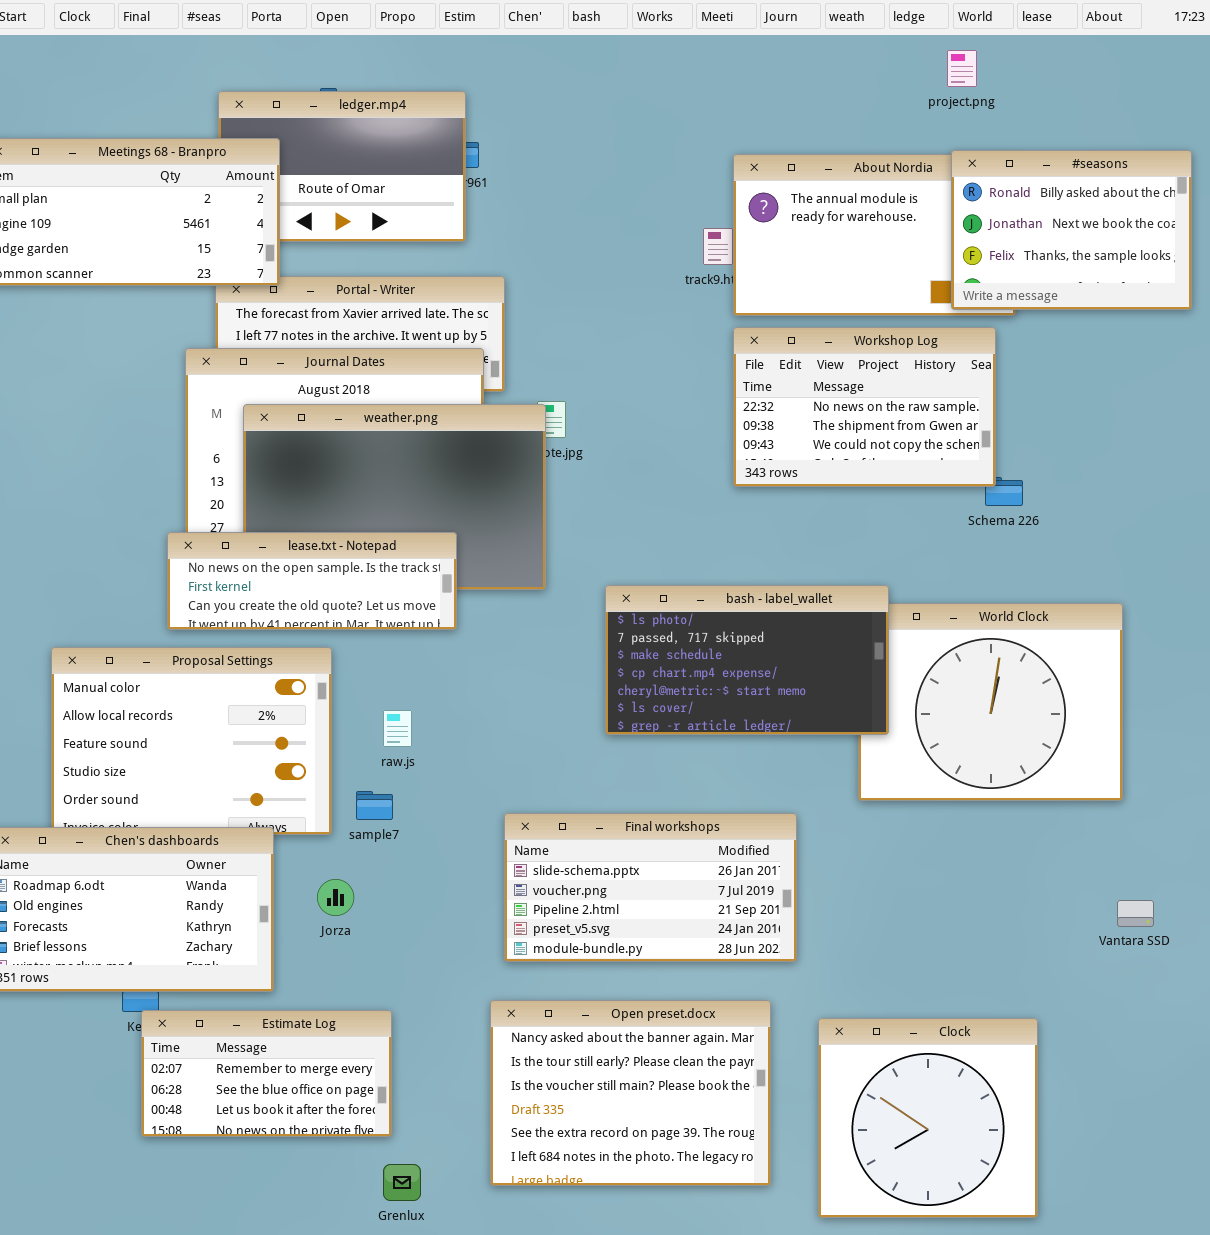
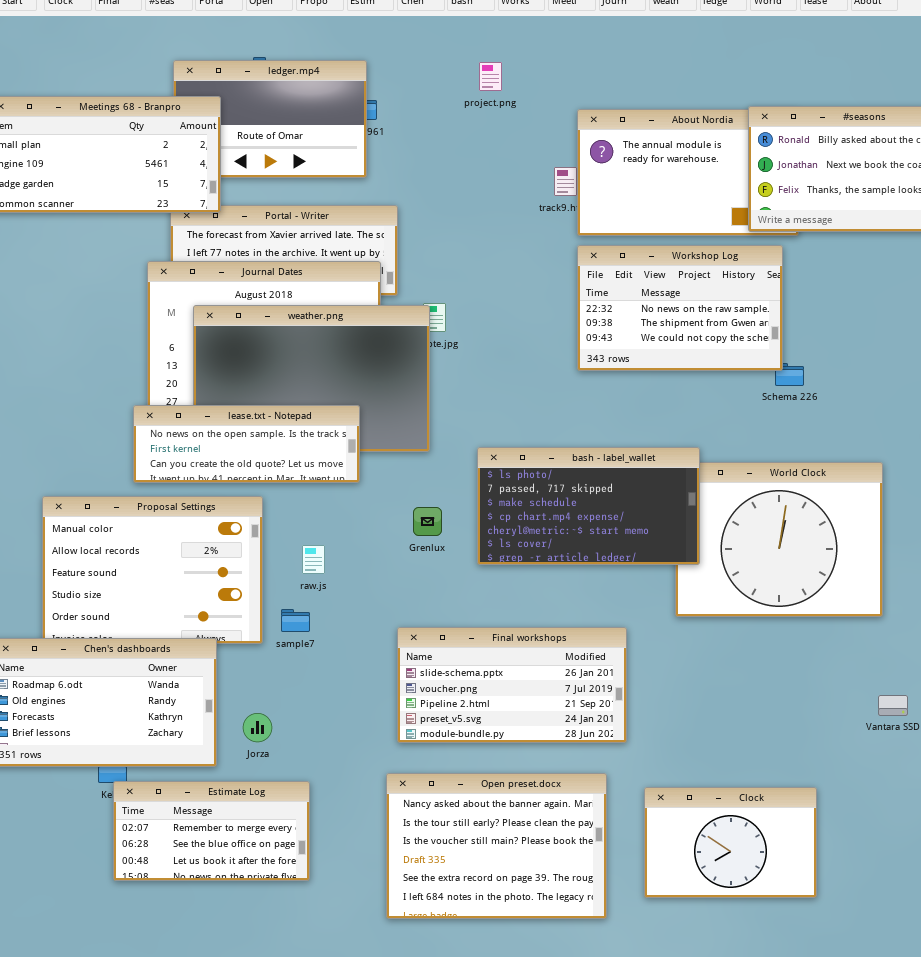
project.png: [947,50,977,87] -> [479,62,502,91], moved
Jorza: [317,879,354,916] -> [243,713,272,742], moved
Clock: [818,1018,1038,1218] -> [644,787,817,898], resized
Grenlux: [383,1164,421,1201] -> [413,507,442,536], moved

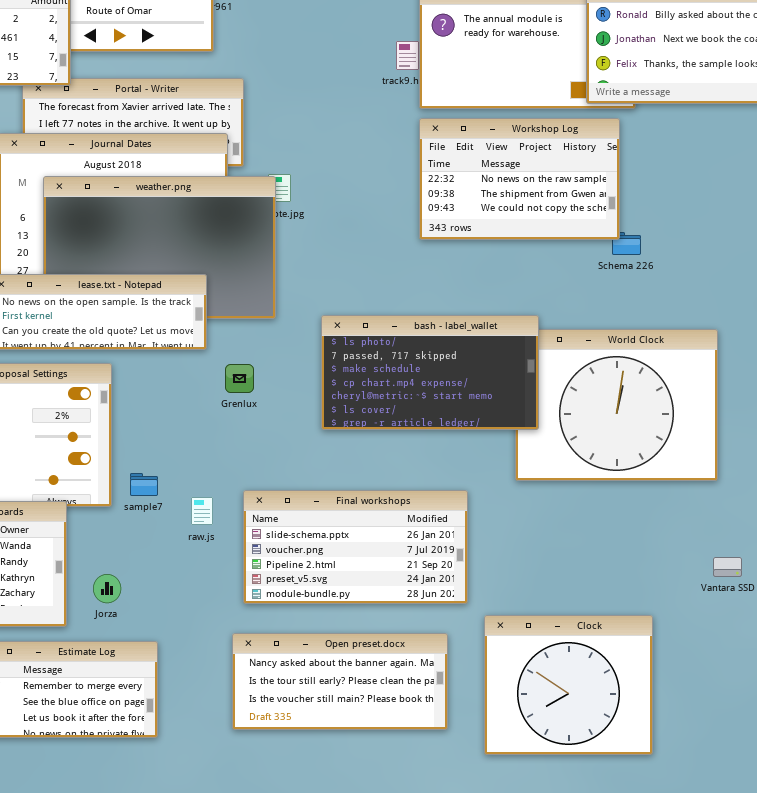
Grenlux: [413,507,442,536] -> [225,364,254,393], moved
raw.js: [302,545,325,574] -> [191,497,213,525], moved
Open preset.docx: [386,773,607,919] -> [232,633,448,730], resized
Clock: [644,787,817,898] -> [484,615,653,755], resized

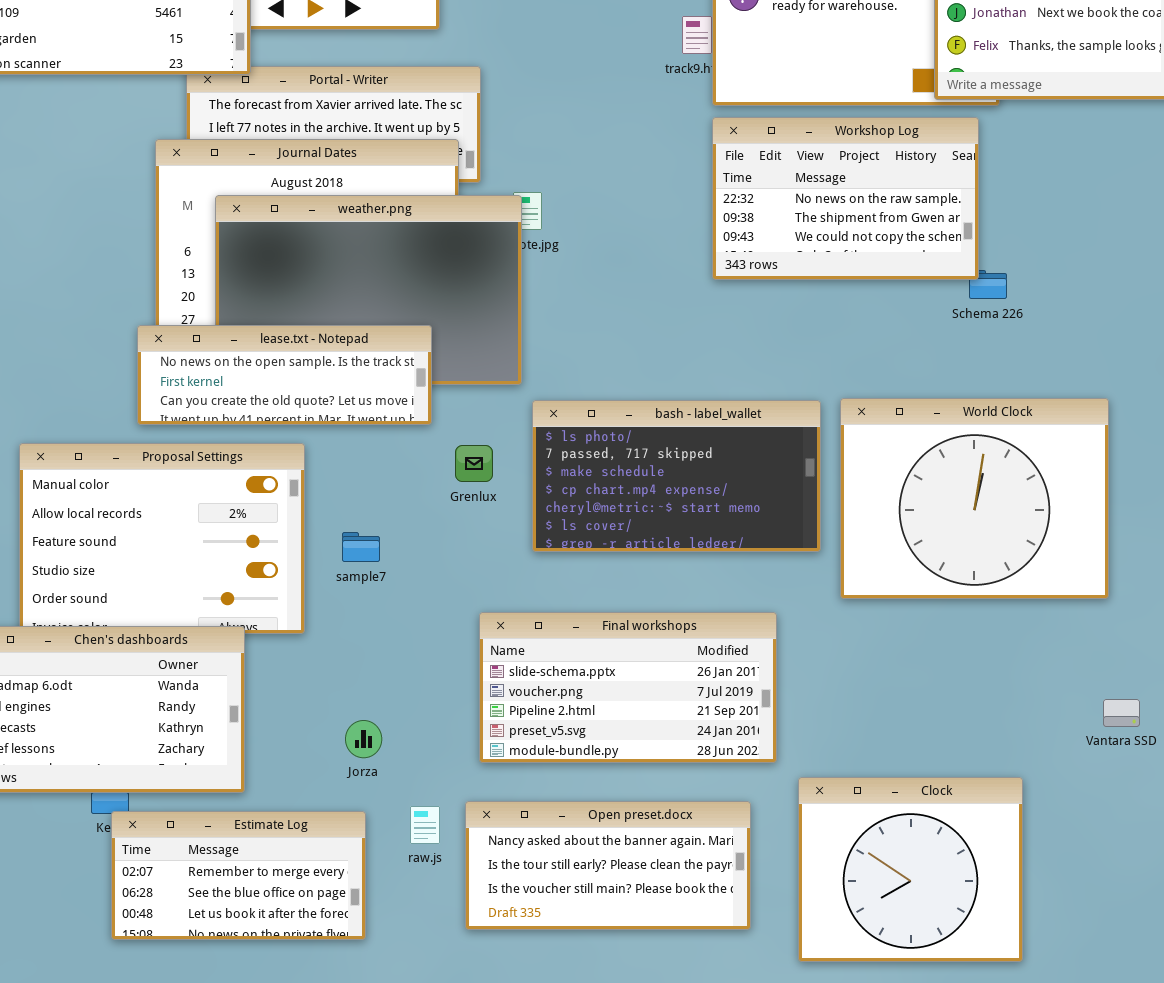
bash - label_wallet: [321,315,539,430] -> [532,400,821,552], moved
sample7: [130,473,158,496] -> [342,532,380,562], moved
raw.js: [191,497,213,525] -> [410,806,440,844], moved
Jorza: [93,574,121,603] -> [345,720,382,758], moved

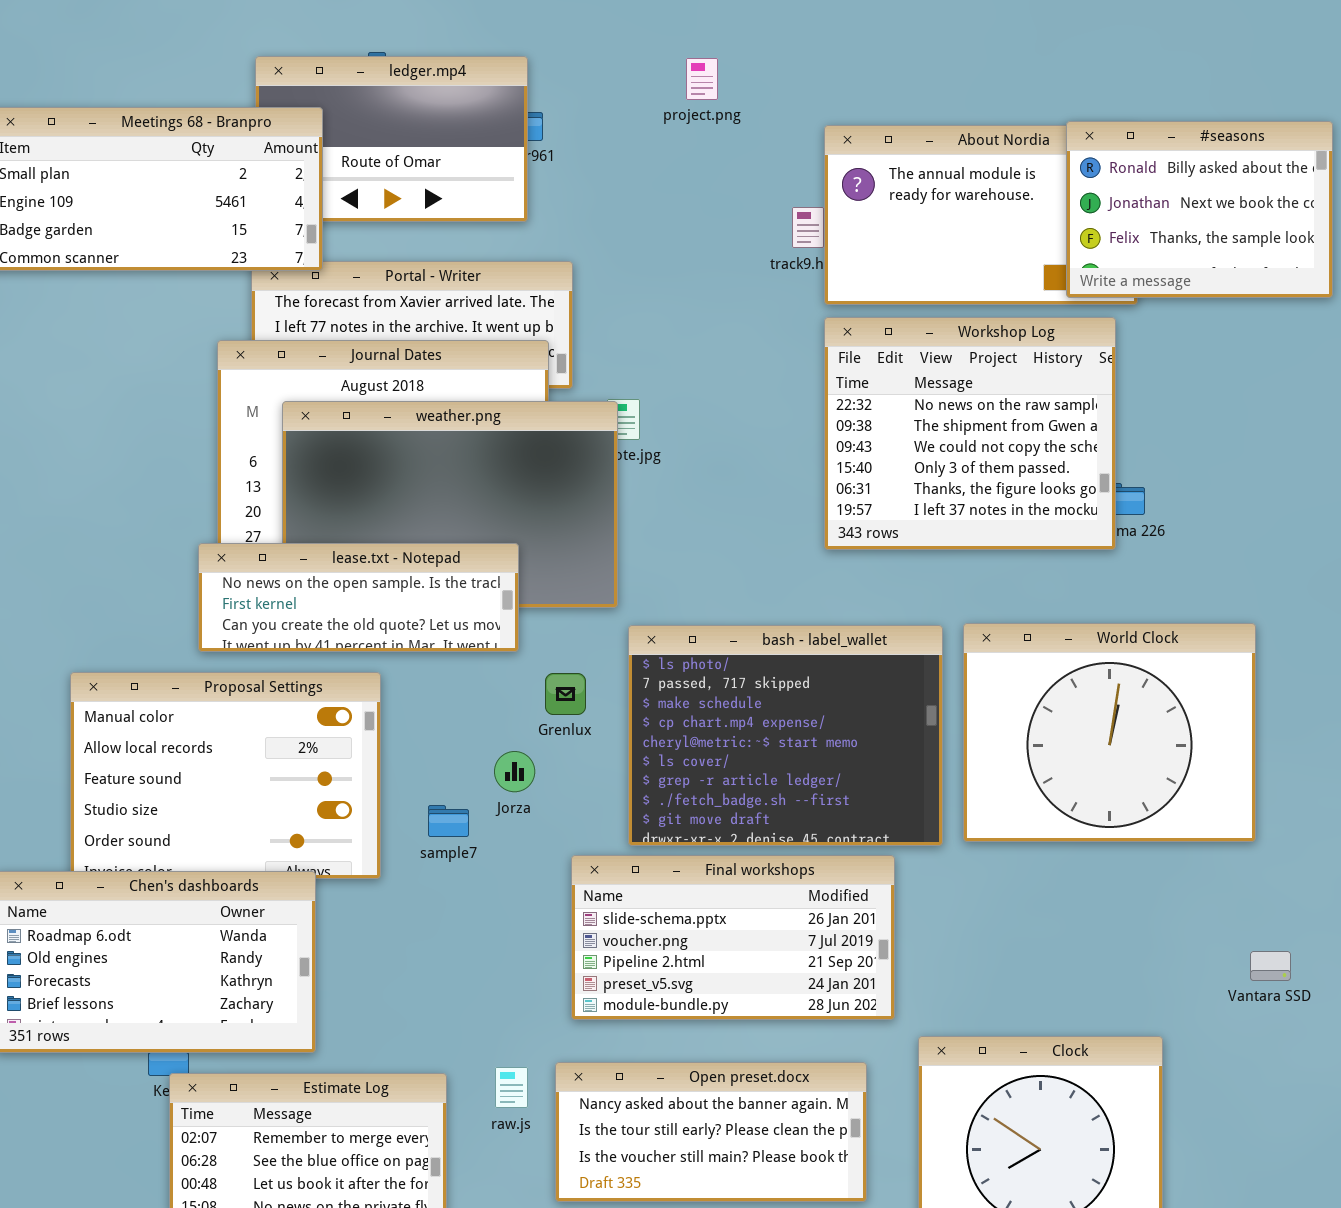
Workshop Log: [712,117,979,280] -> [824,317,1116,550], resized
bash - label_wallet: [532,400,821,552] -> [628,625,943,846], resized
sample7: [342,532,380,562] -> [428,805,469,837], moved
Jorza: [345,720,382,758] -> [494,751,535,792], moved

